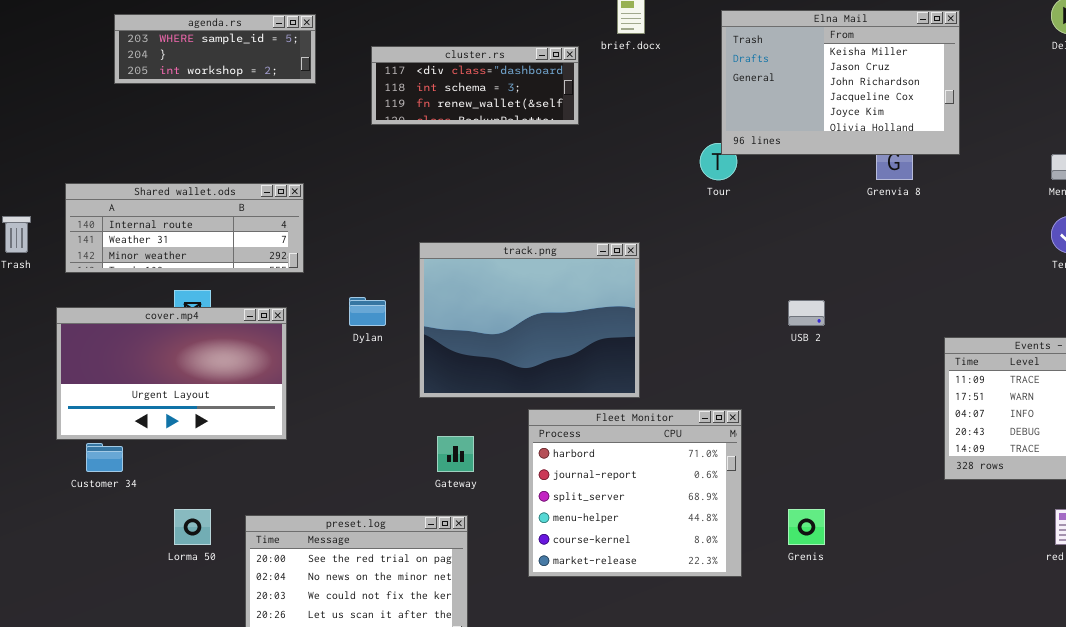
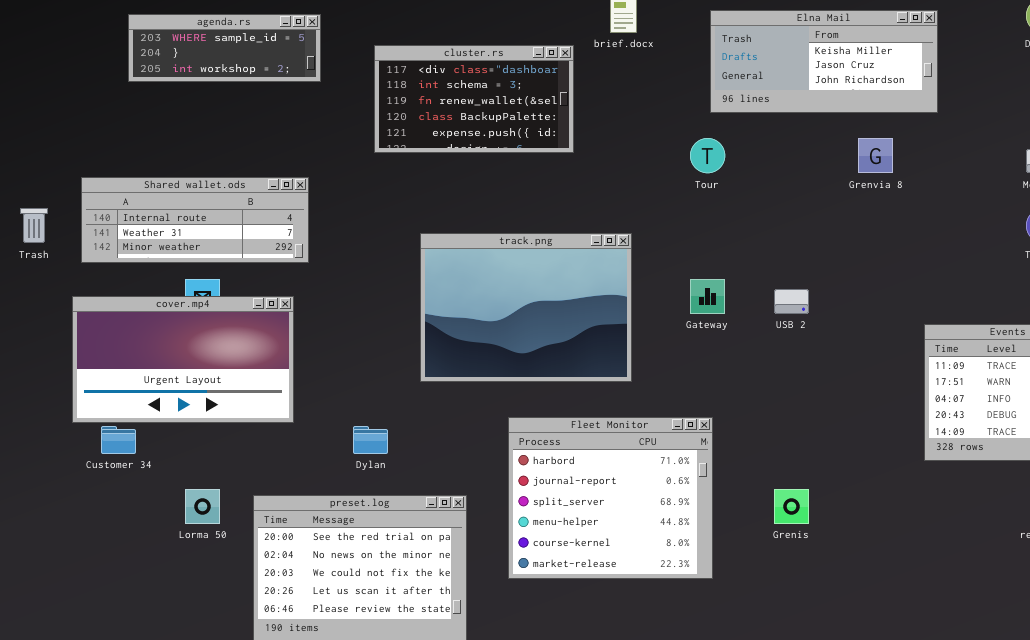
Elna Mail: [721,10,960,155] -> [710,10,938,113], resized
cluster.rs: [371,46,579,125] -> [374,45,574,153], resized
Dylan: [349,297,386,326] -> [353,426,388,454], moved
Fleet Monitor: [528,409,742,577] -> [508,417,713,579], moved
Gateway: [437,436,474,472] -> [690,279,725,314], moved

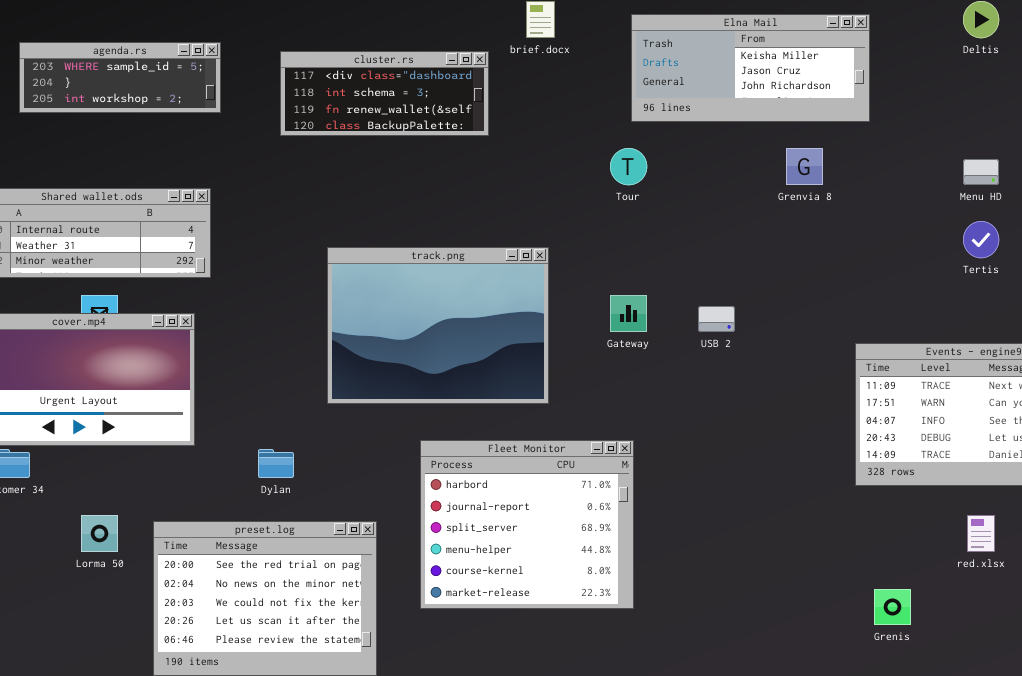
agenda.rs: [128,14,321,82] -> [19,42,221,113], moved
cluster.rs: [374,45,574,153] -> [280,51,489,136], resized
Grenis: [774,489,809,524] -> [874,589,911,625], moved

